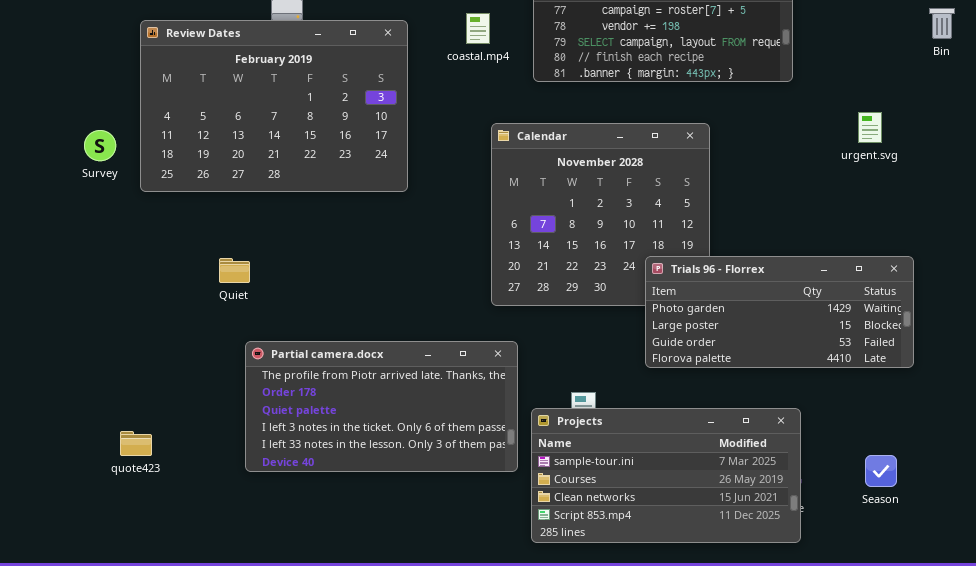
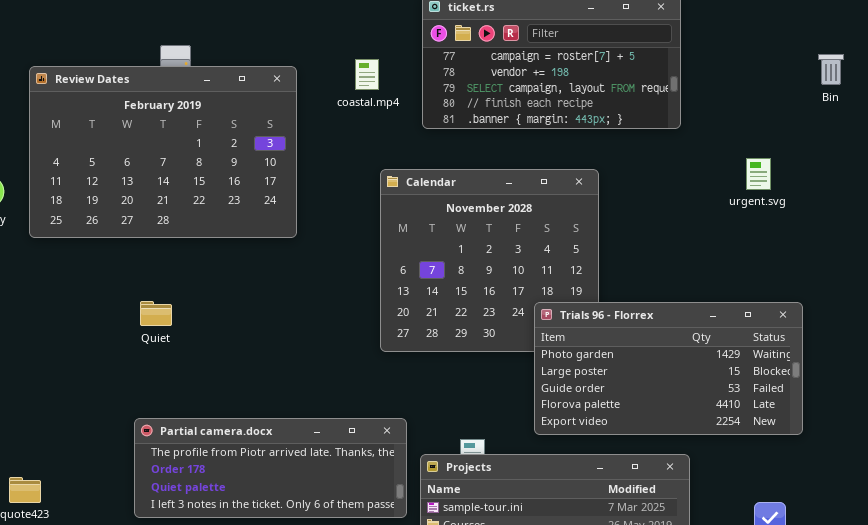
Trials 96 - Florrex: [645,256,914,368] -> [534,302,803,435], resized
Quiet: [219,258,250,283] -> [140,301,172,326], moved
Partial camera.docx: [245,341,518,472] -> [134,418,407,518], resized

